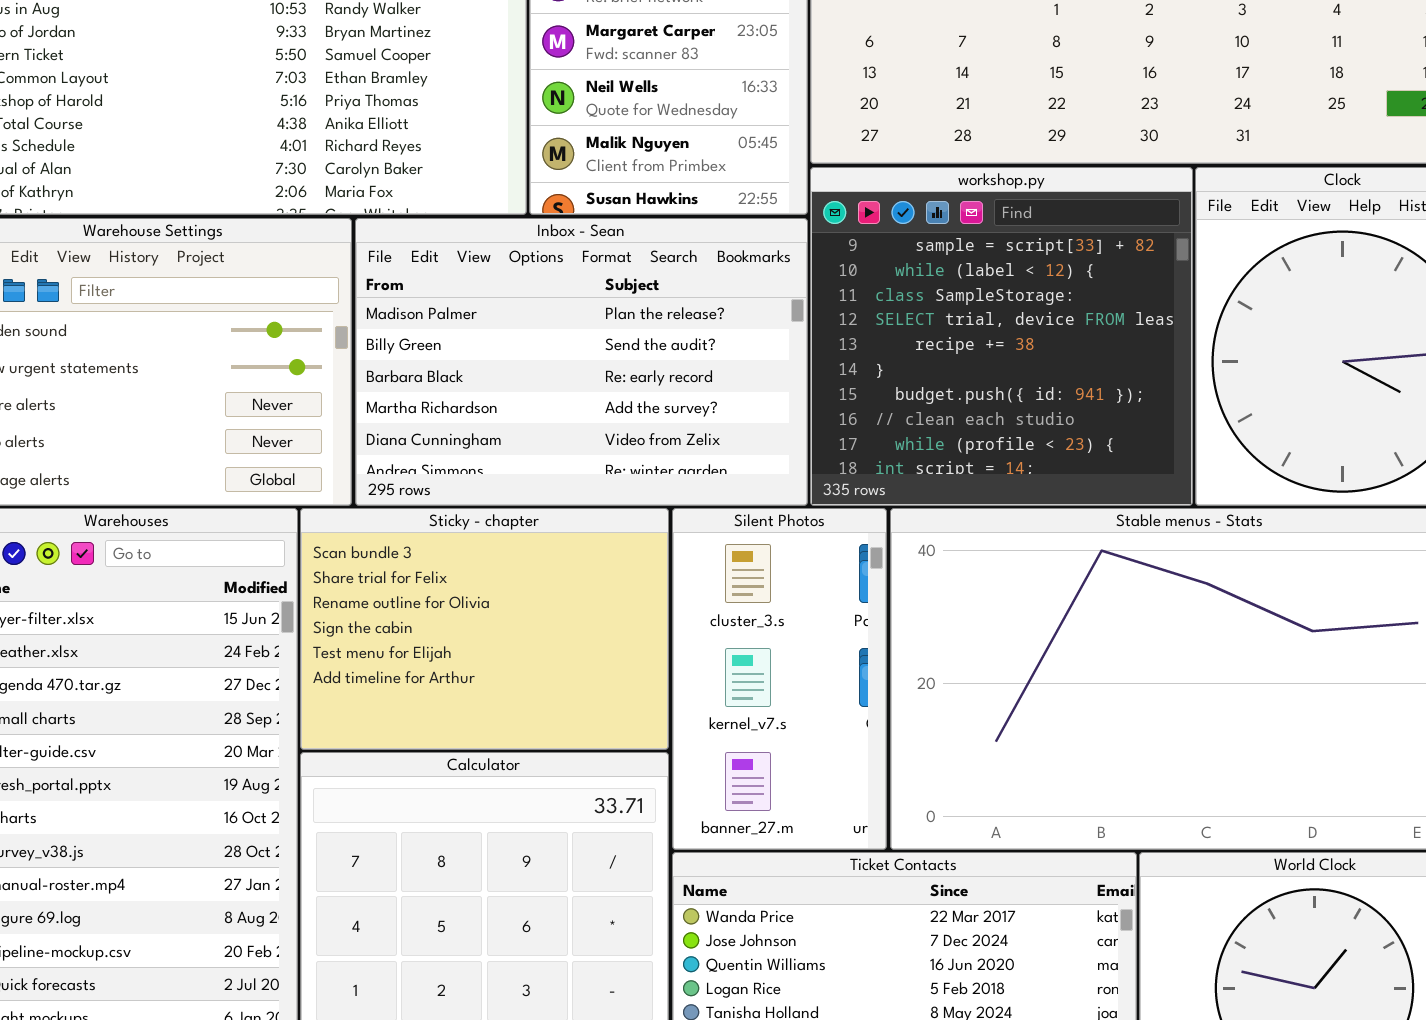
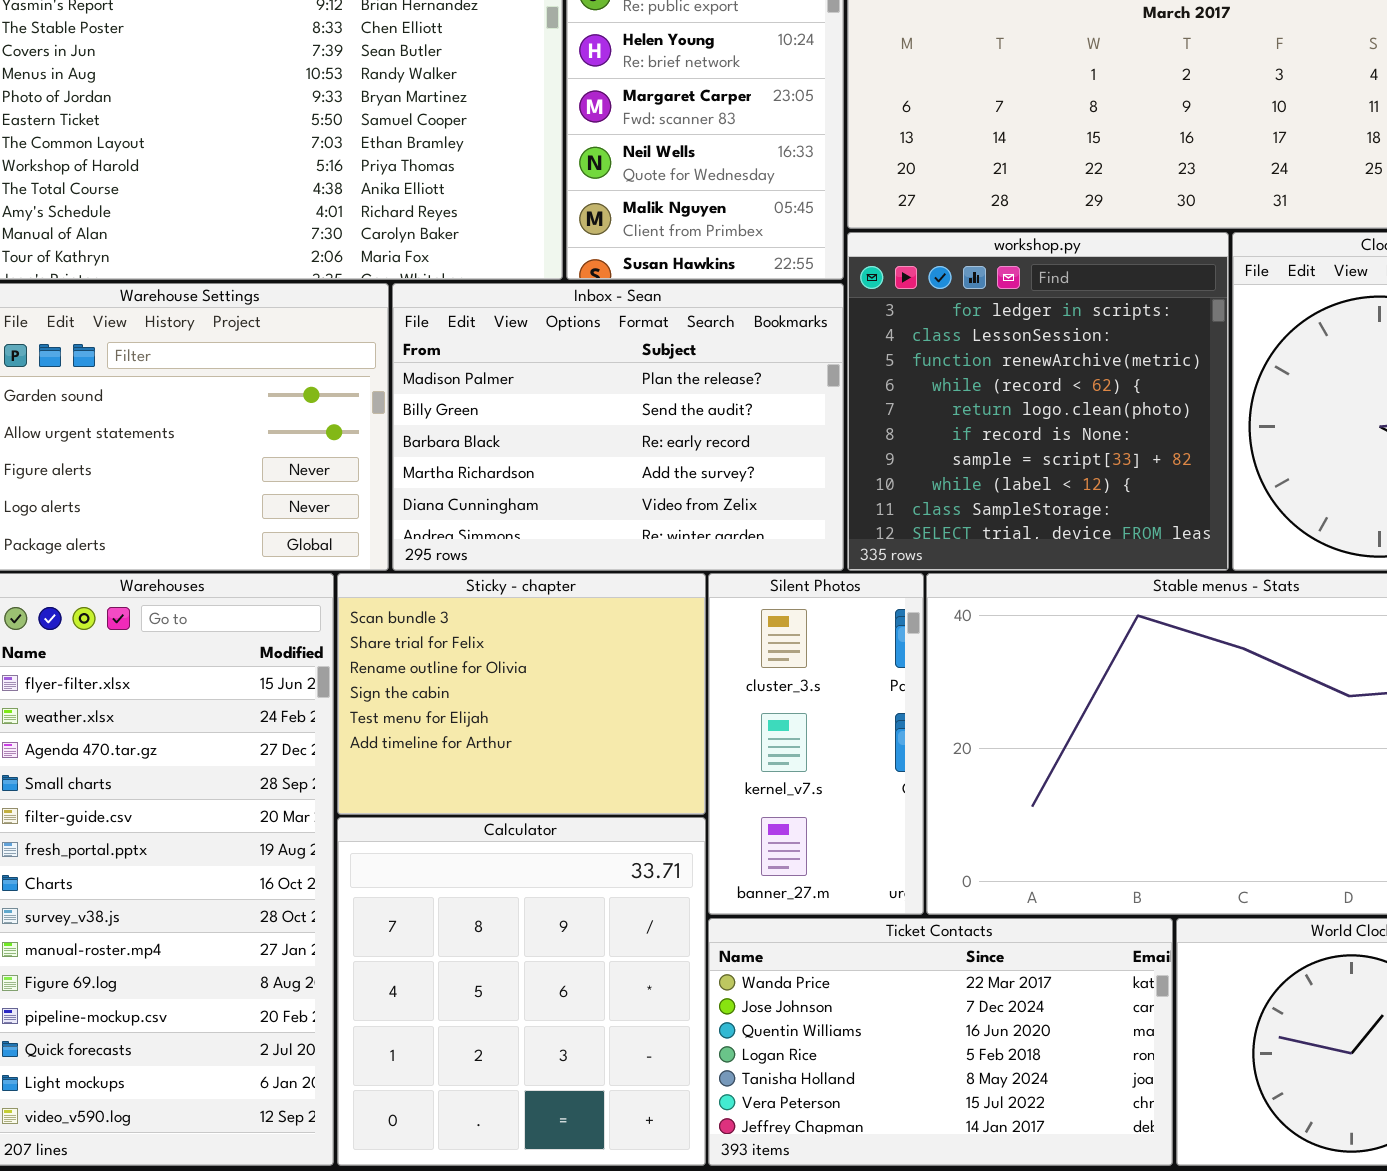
workshop.py: [810,167,1193,506] -> [847,232,1229,571], scrolled up 6 rows

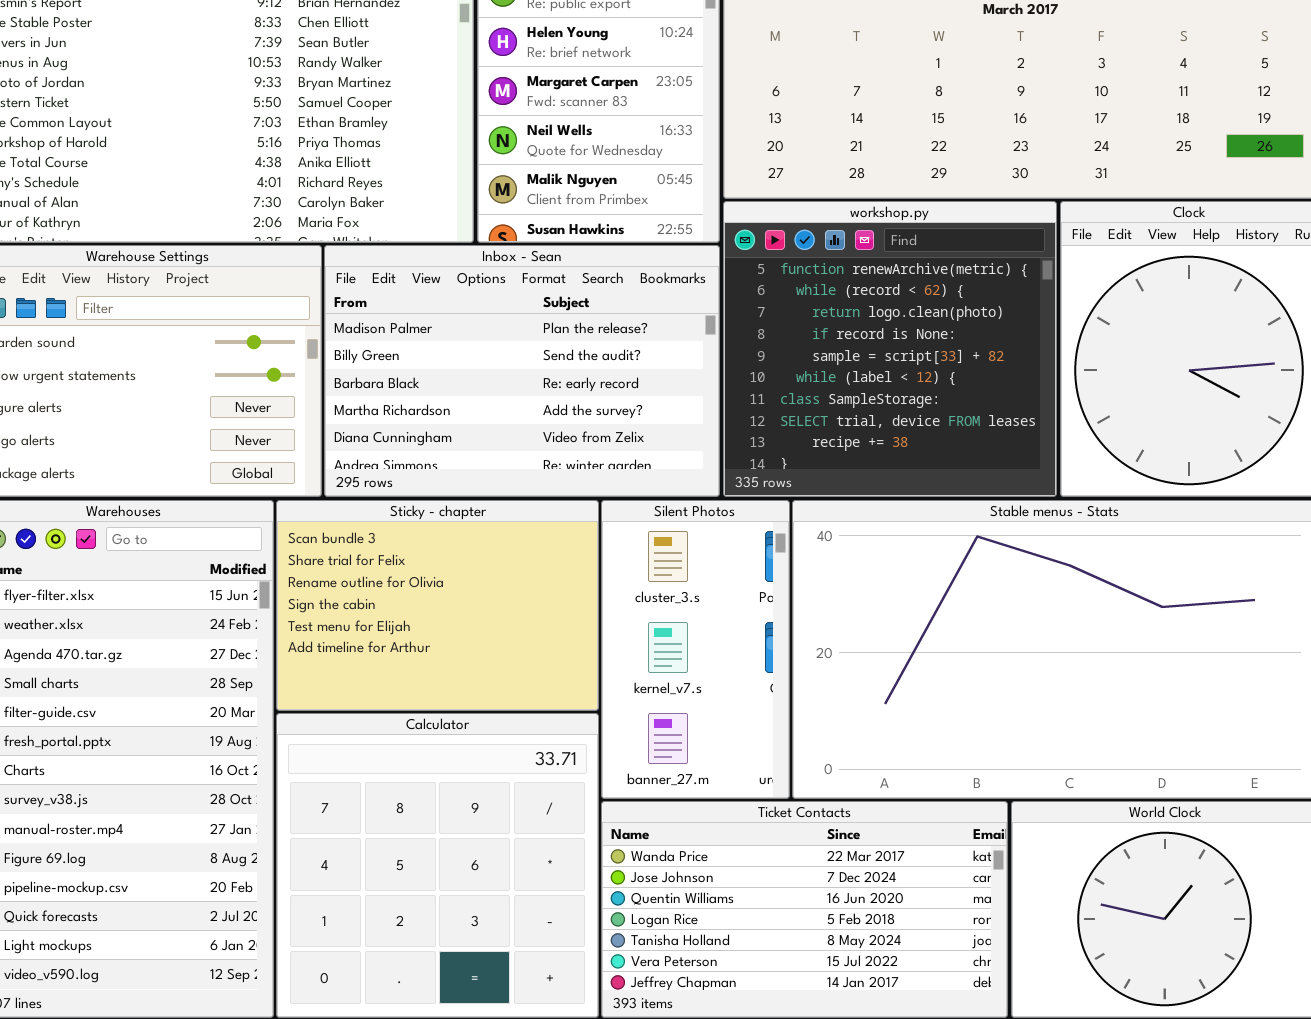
workshop.py: [847,232,1229,571] -> [723,201,1057,497], scrolled down 2 rows

